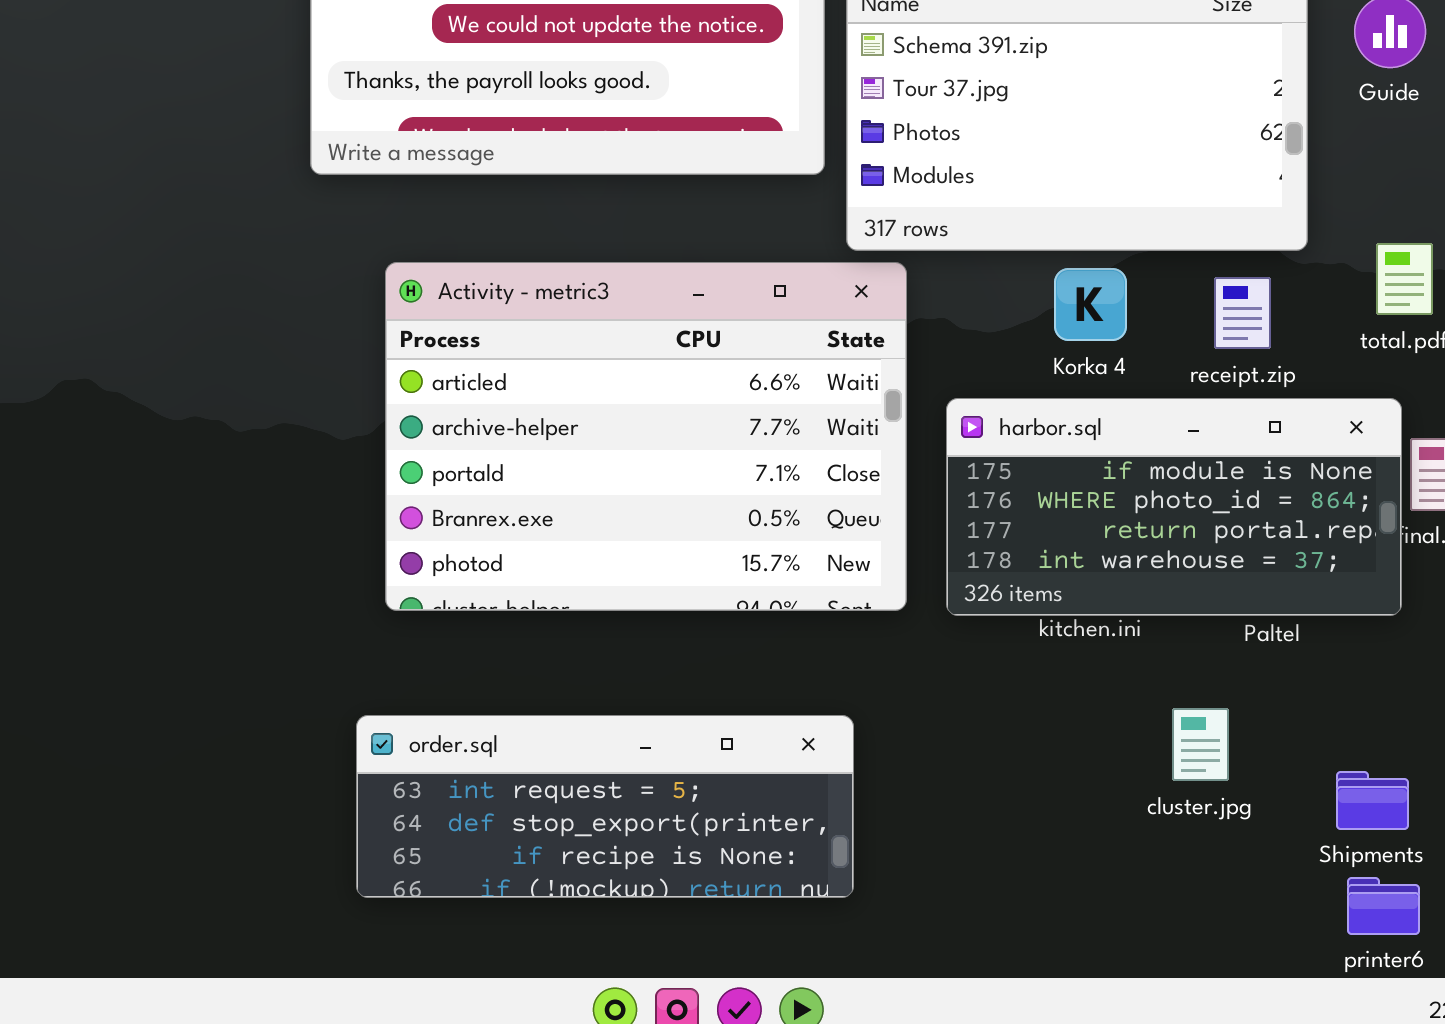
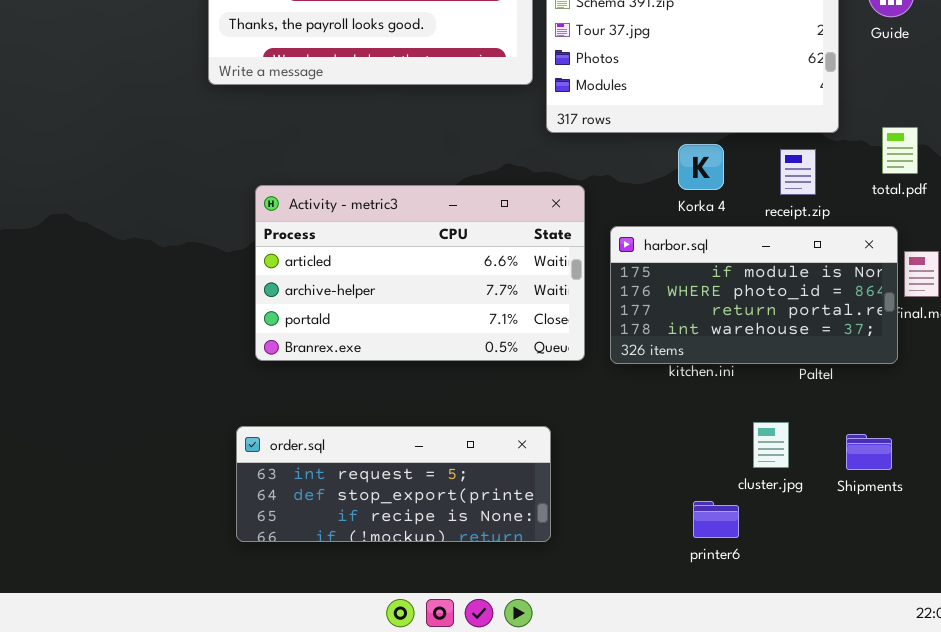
Activity - metric3: [385,262,907,611] -> [255,185,585,361], resized
Shipments: [1336,771,1409,830] -> [846,434,892,470], moved
printer6: [1347,877,1420,935] -> [693,501,739,538], moved

